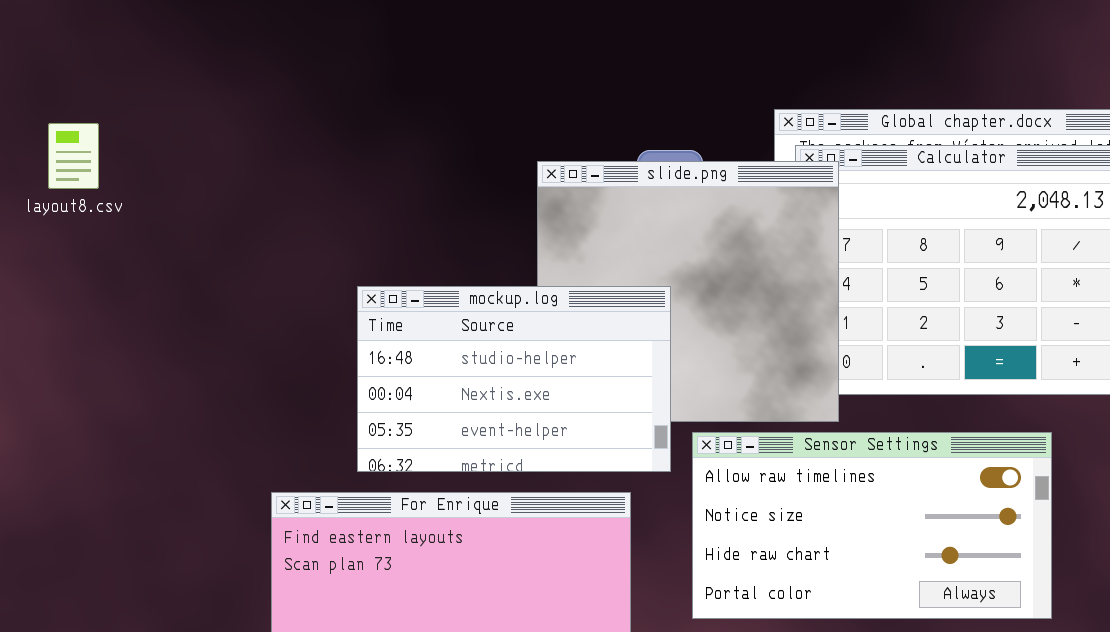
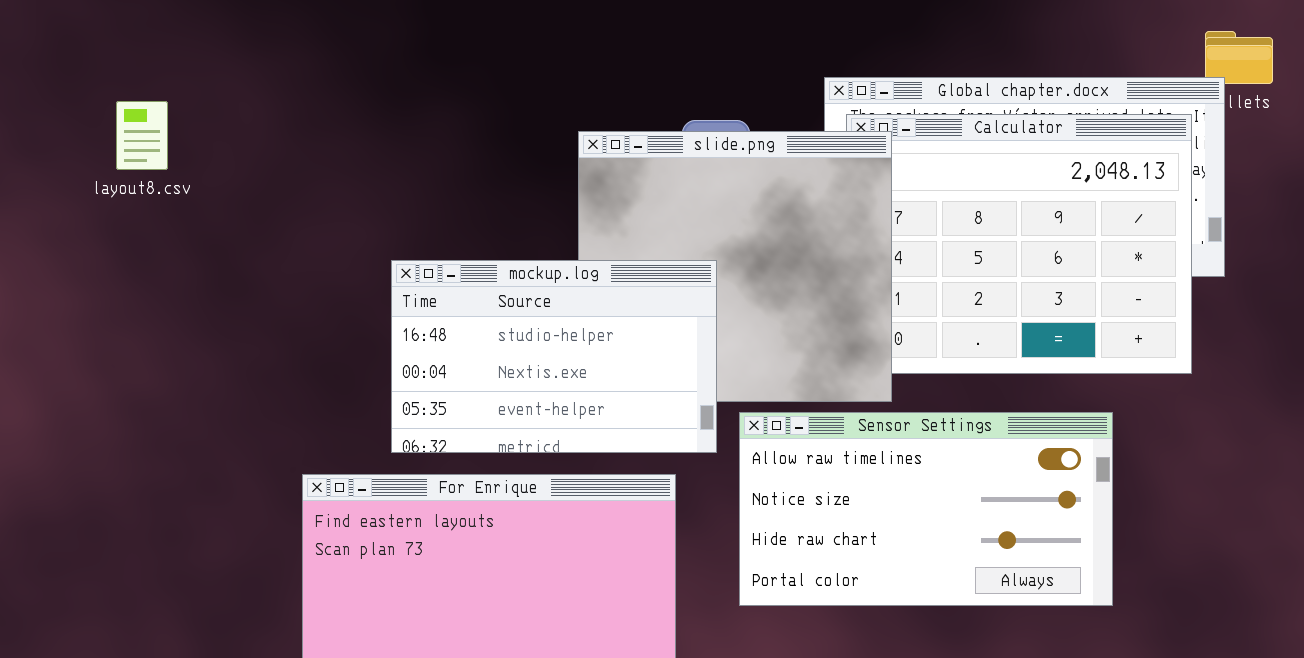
layout8.csv: [48,123,99,189] -> [116,101,168,170], moved

